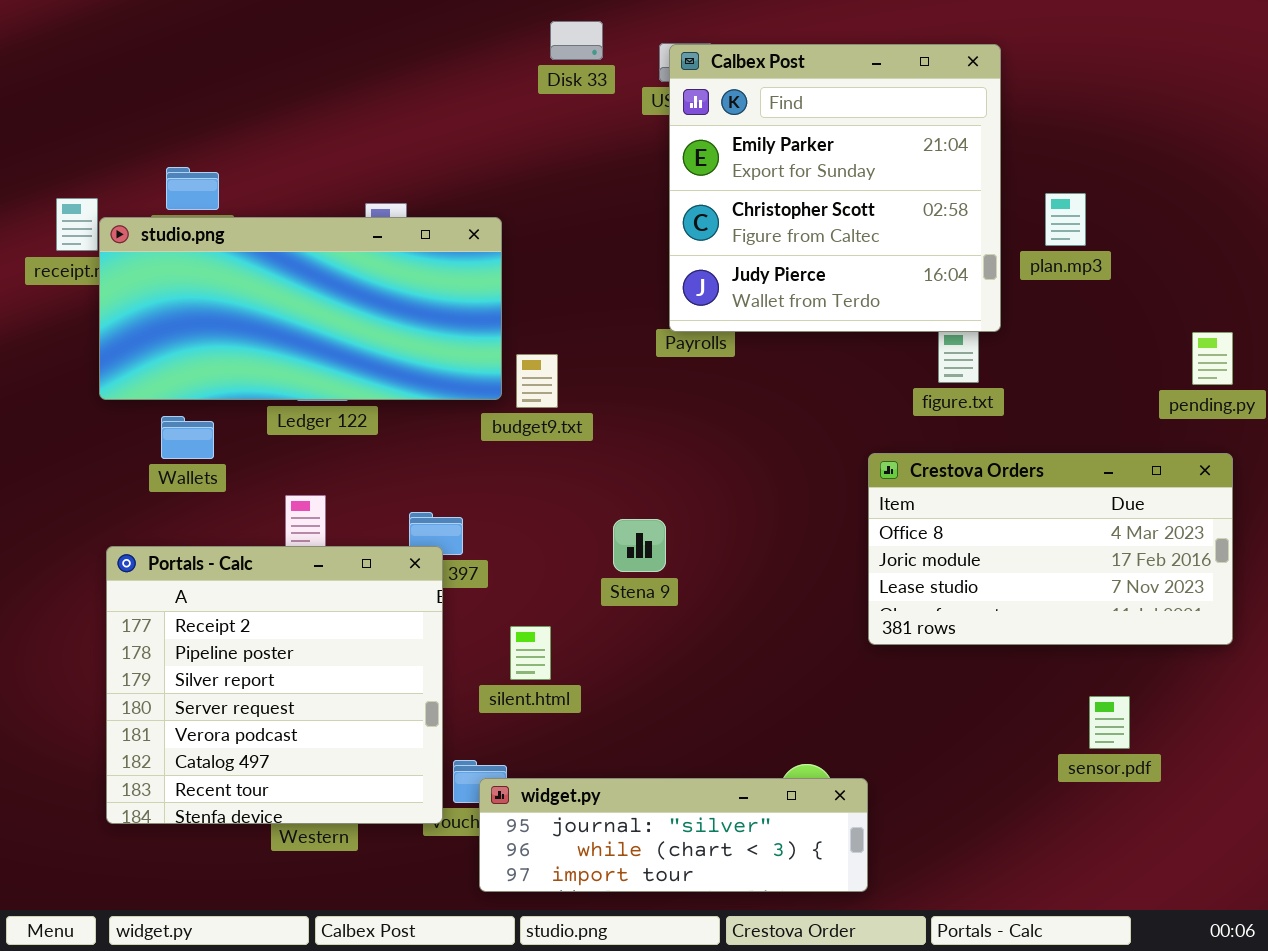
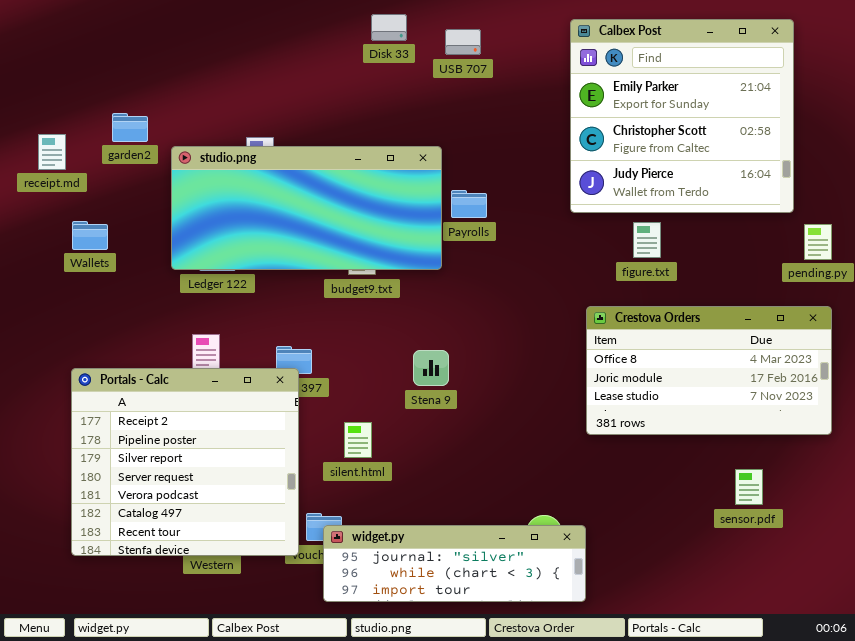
Calbex Post: [669,44,1001,332] -> [570,19,794,213], moved
studio.png: [99,217,502,400] -> [171,146,442,270], moved
Wallets: [161,416,214,459] -> [72,221,108,250], moved

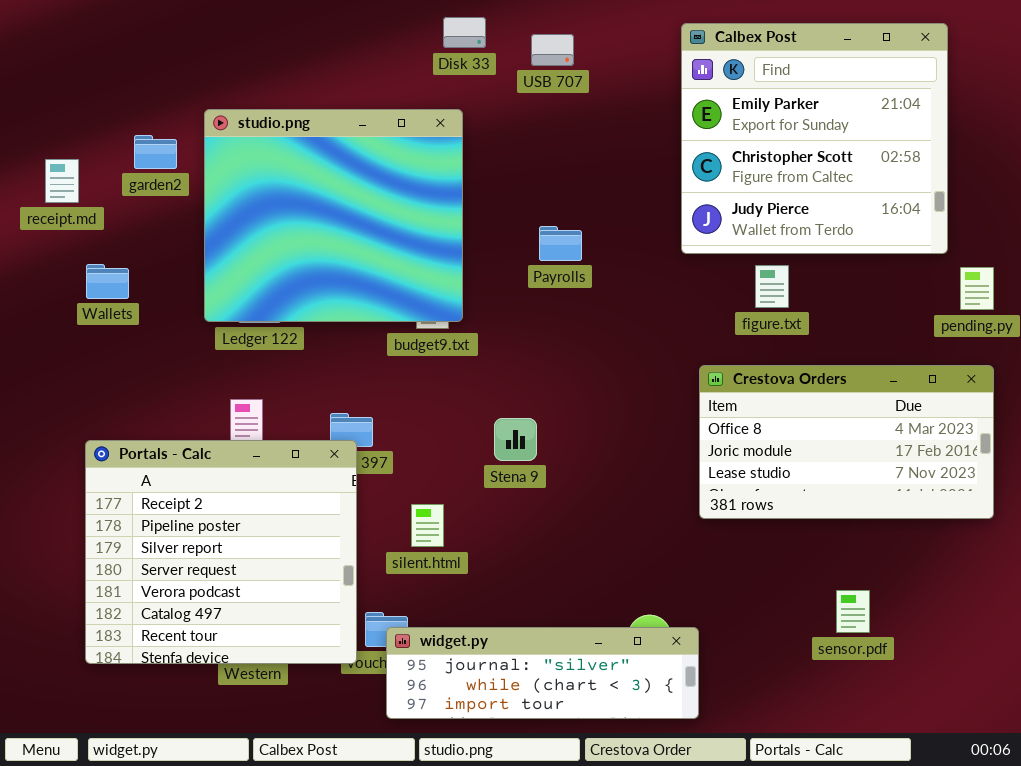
studio.png: [171,146,442,270] -> [204,109,463,322], resized
sensor.pdf: [735,469,763,505] -> [836,590,870,633], moved

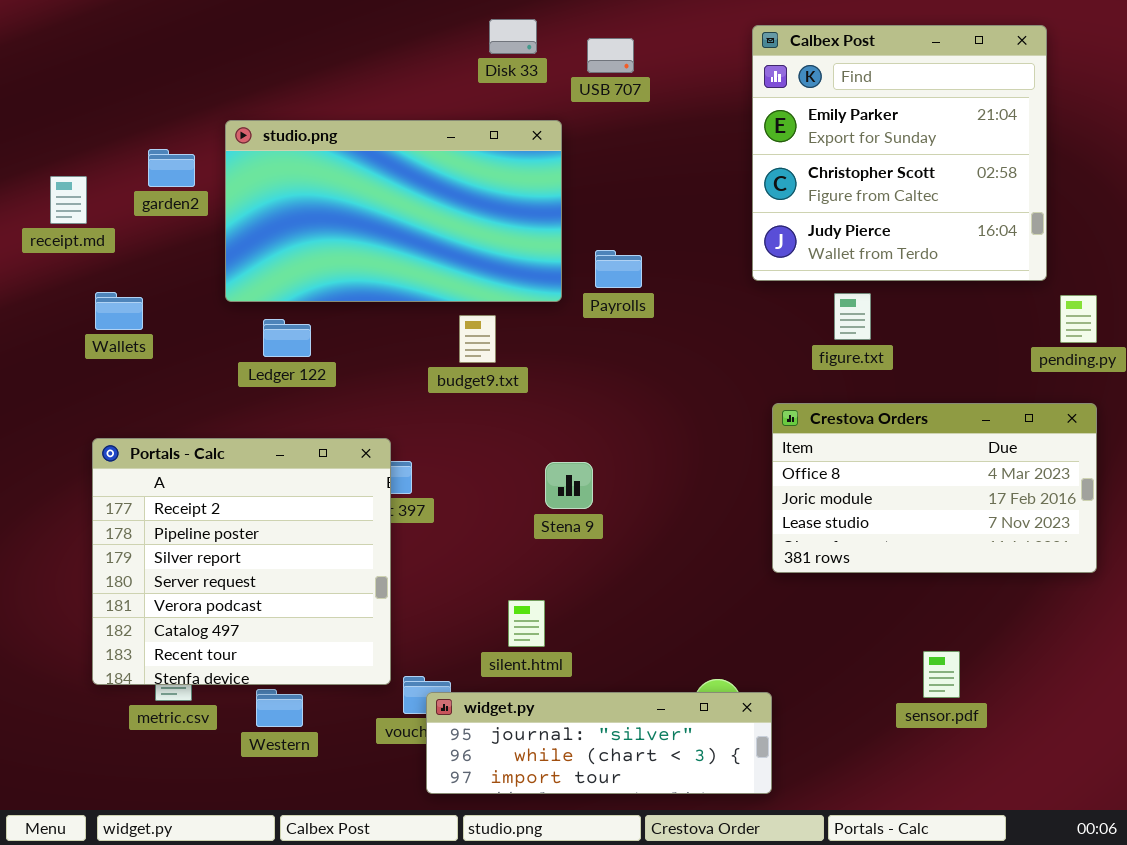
studio.png: [204,109,463,322] -> [225,120,562,302], resized
Portals - Calc: [85,440,357,664] -> [92,438,391,685], moved
silent.html: [411,504,444,547] -> [508,600,545,647], moved

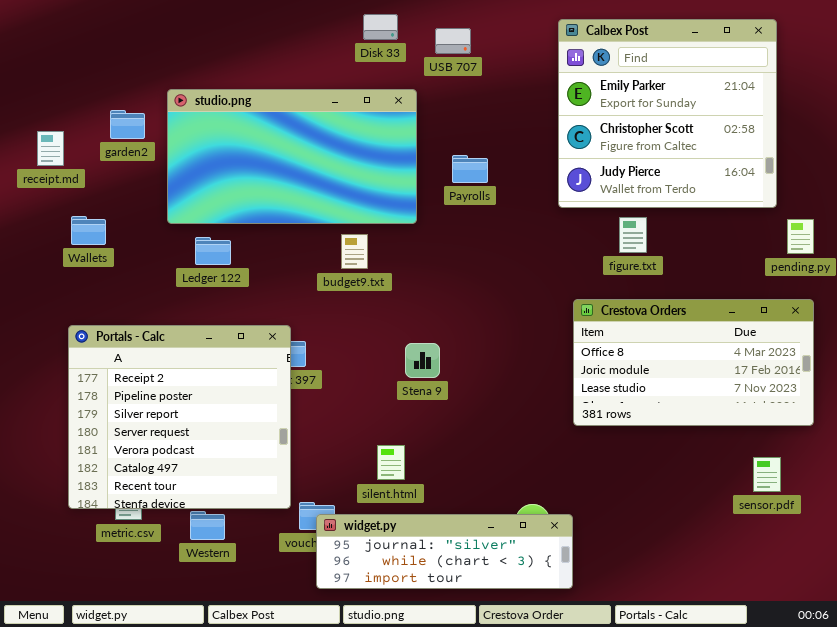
Payrolls: [595,250,642,288] -> [452,155,488,183], moved
sensor.pdf: [923,651,960,698] -> [753,457,781,492], moved

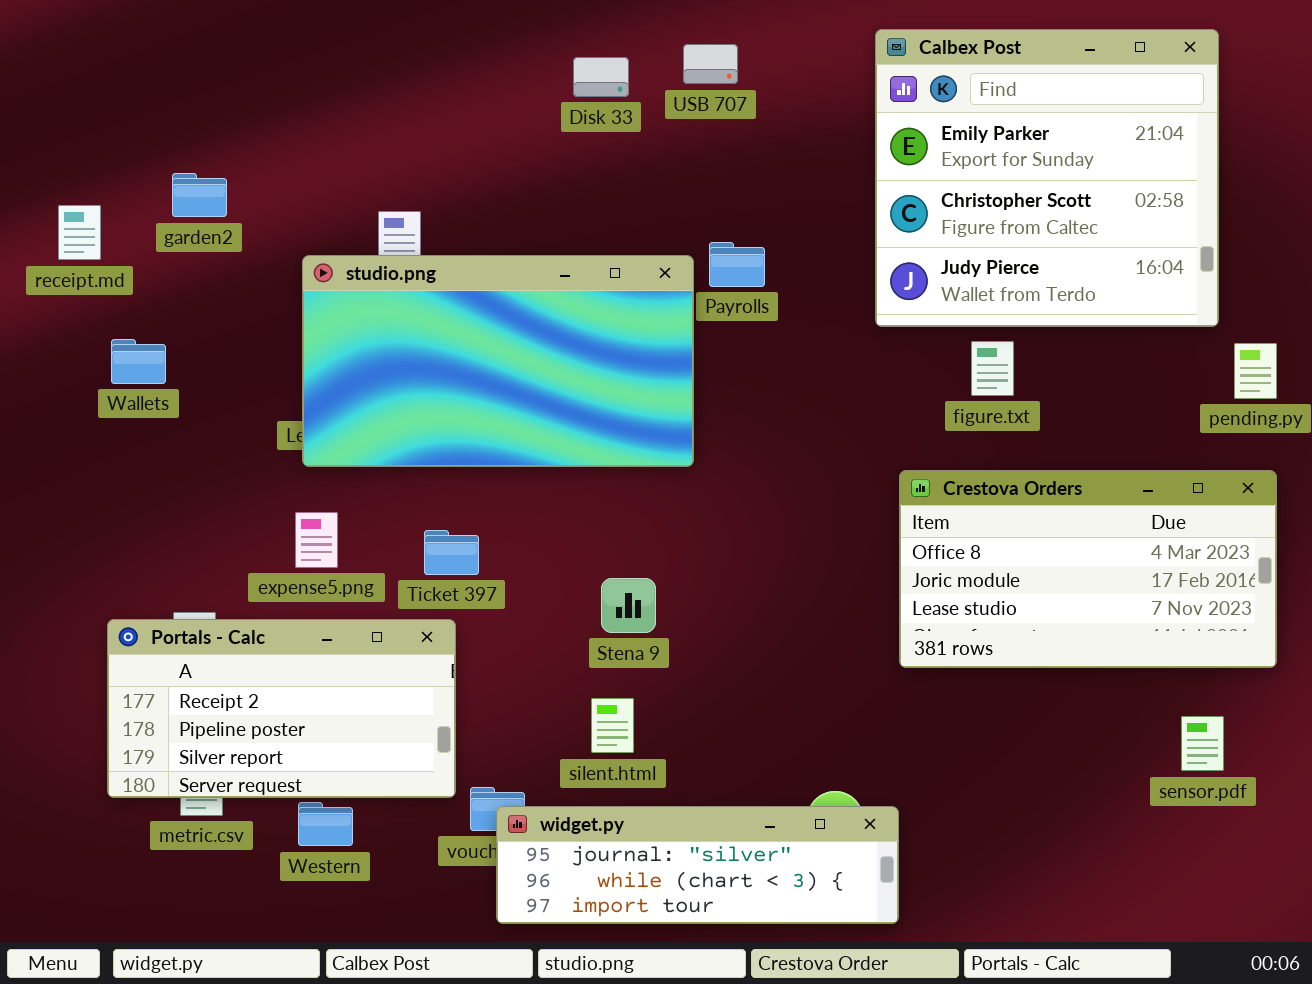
Disk 33: [363,14,398,40] -> [573,57,629,97], moved
studio.png: [167,89,417,224] -> [302,255,694,467], moved
Portals - Calc: [68,325,291,509] -> [107,619,456,798], resized
Stena 9: [405,343,440,378] -> [601,578,656,633], moved

